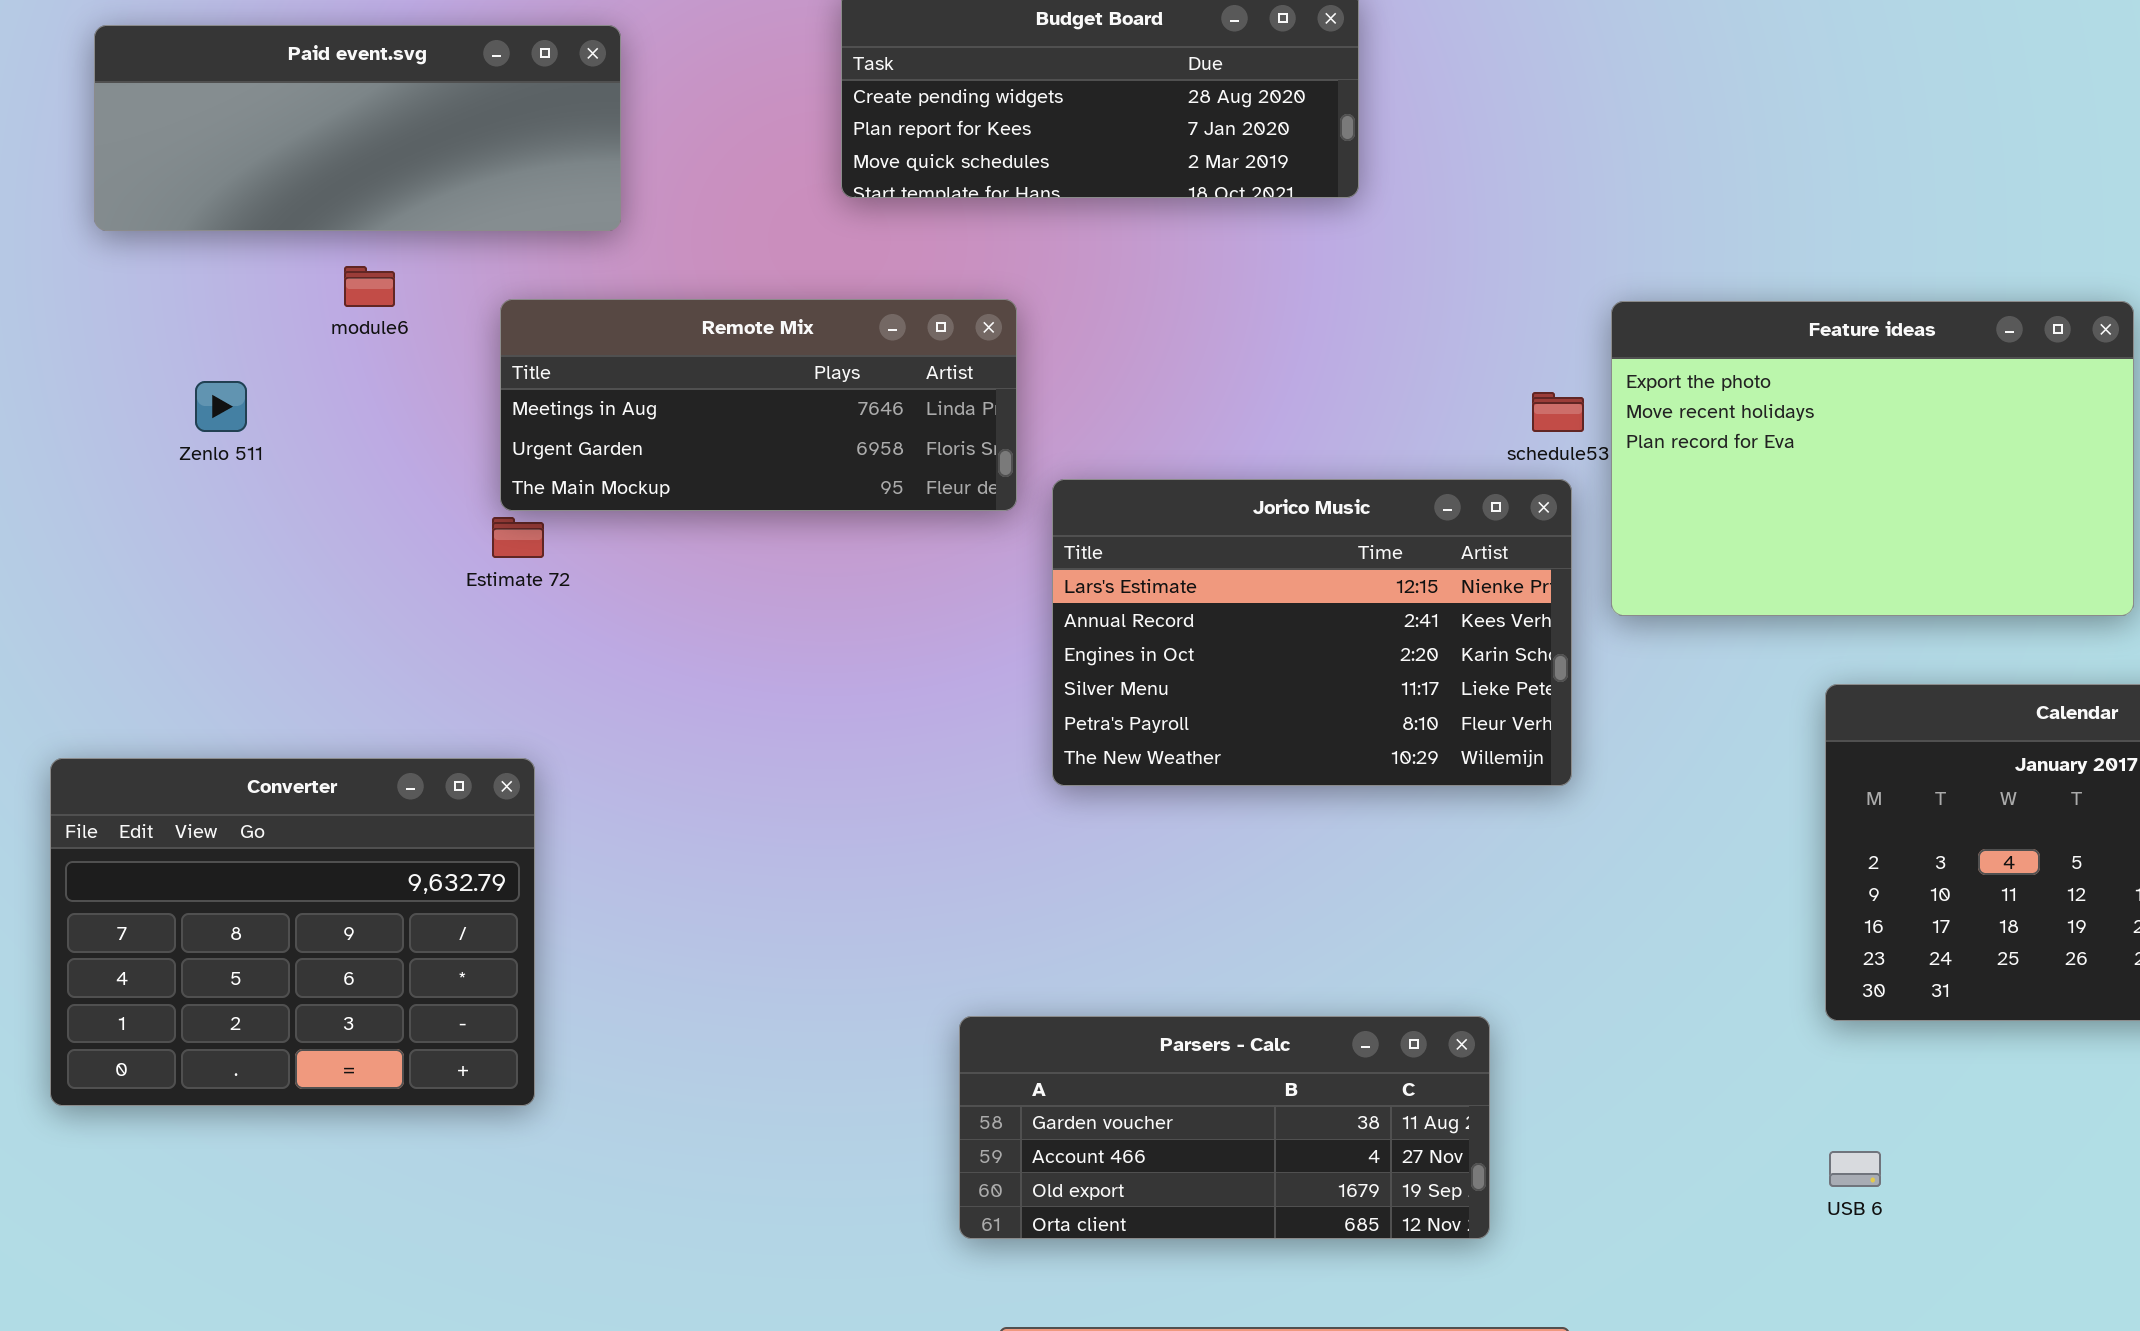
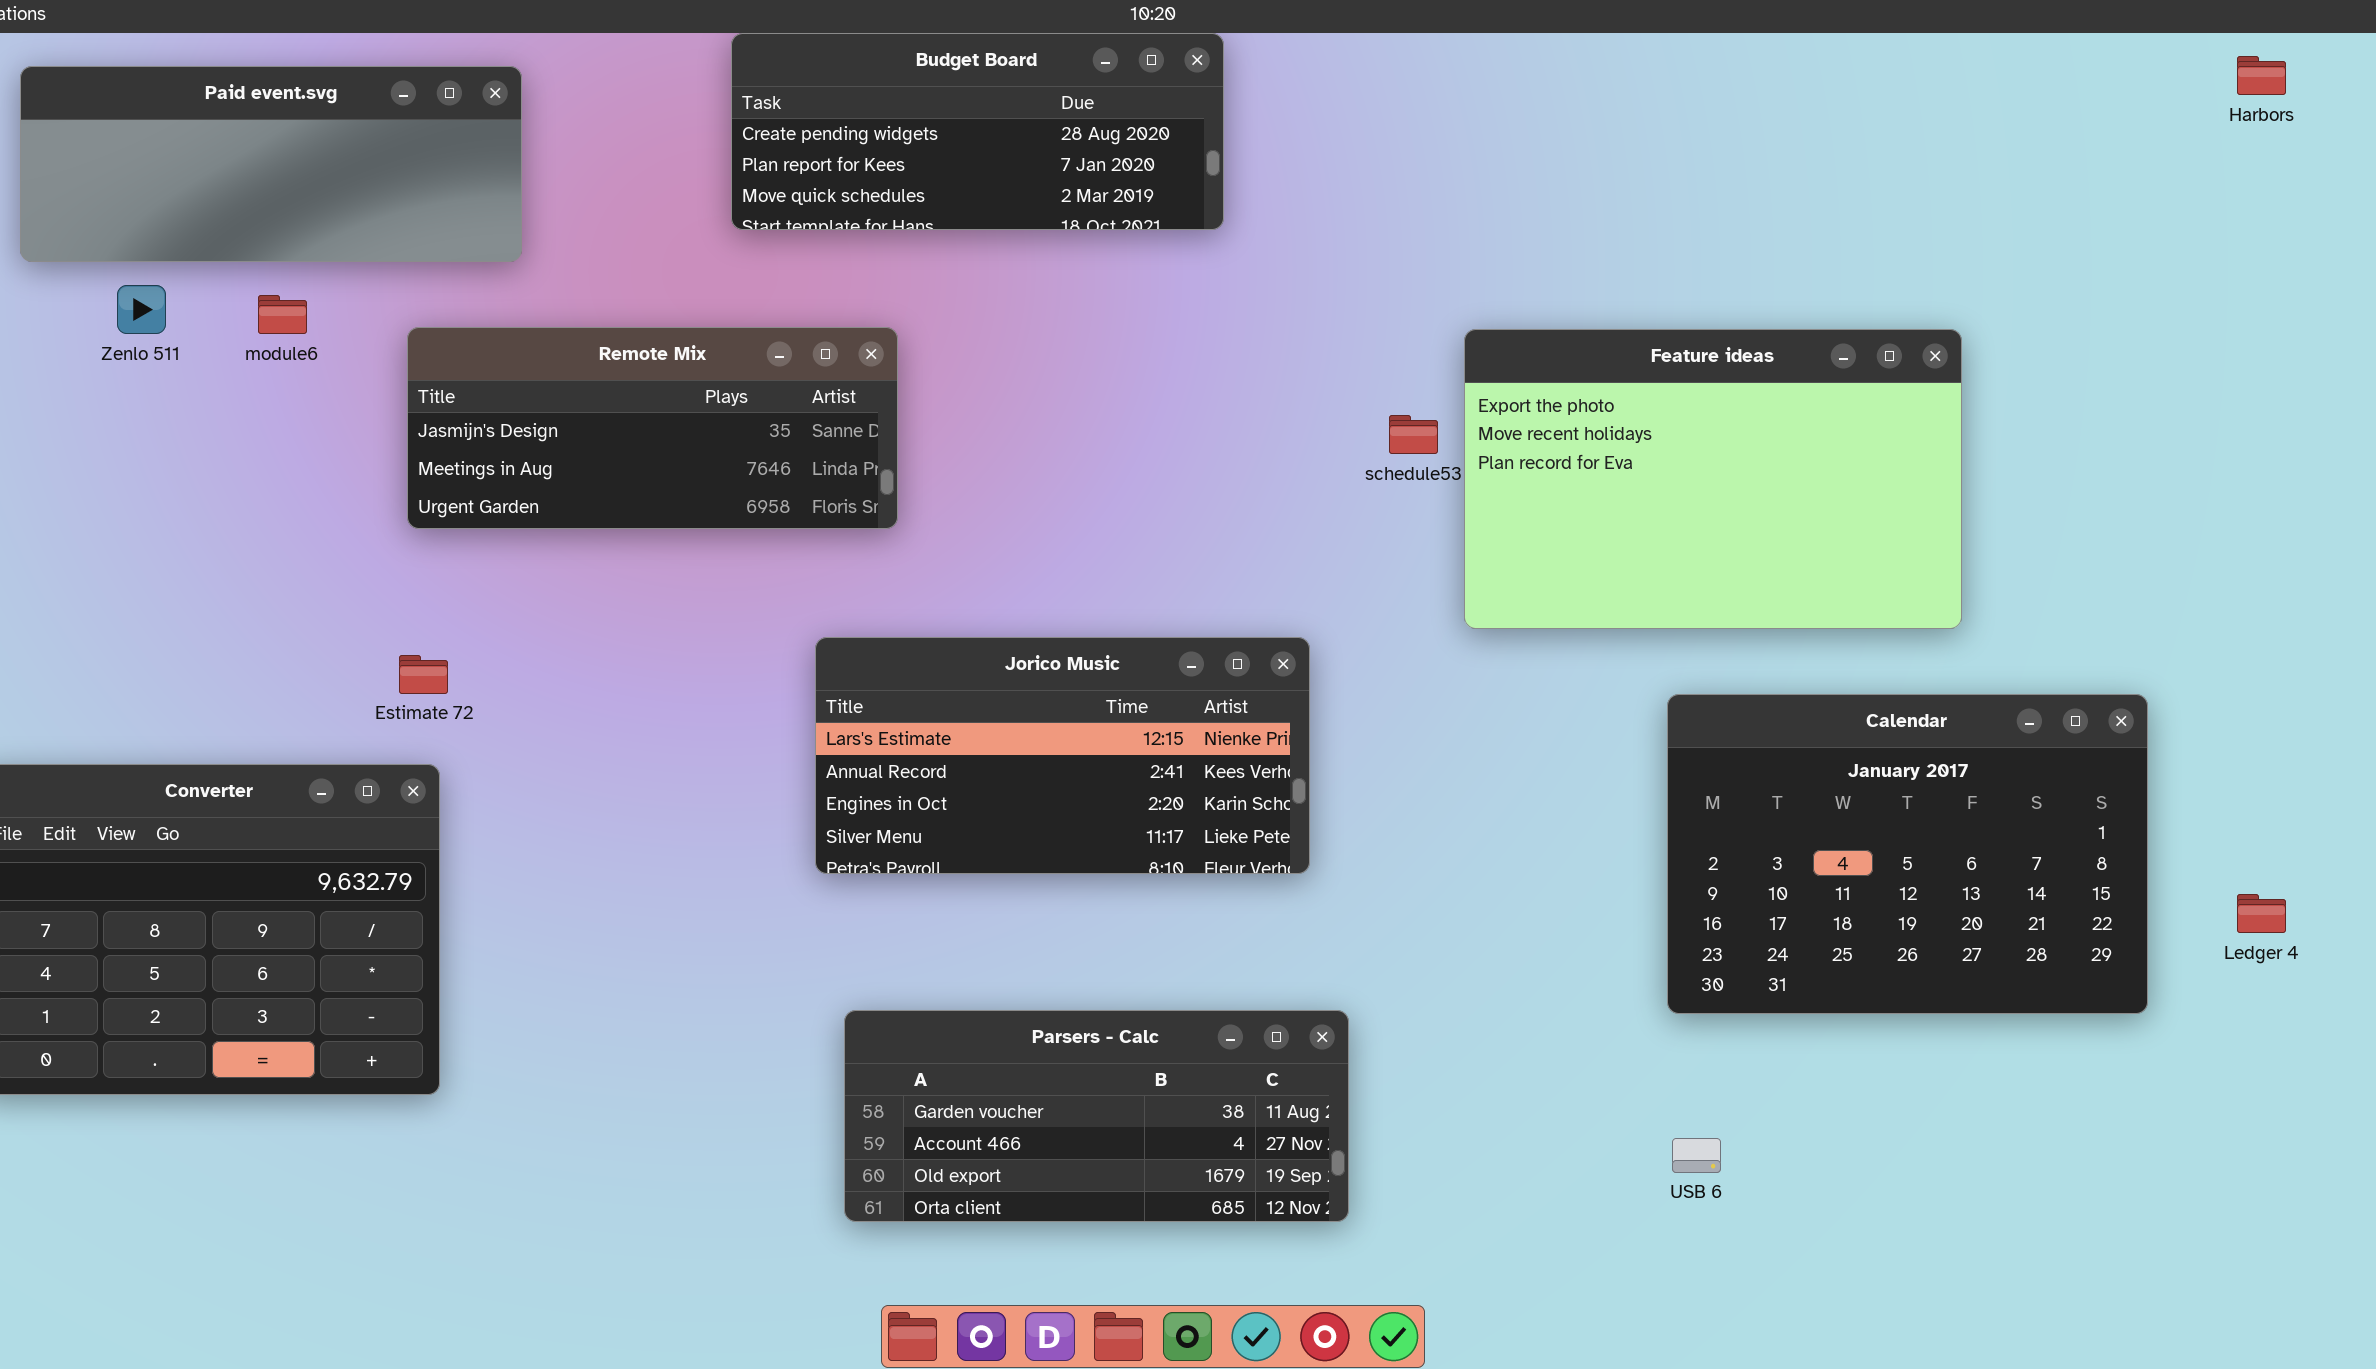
Remote Mix: [500,299,1017,511] -> [407,327,898,529], scrolled up 1 row
Zenlo 511: [195,381,247,432] -> [117,285,166,334], moved
Jorico Music: [1052,479,1572,786] -> [815,637,1310,874], moved, resized
Estimate 72: [492,517,544,558] -> [399,655,448,694], moved

